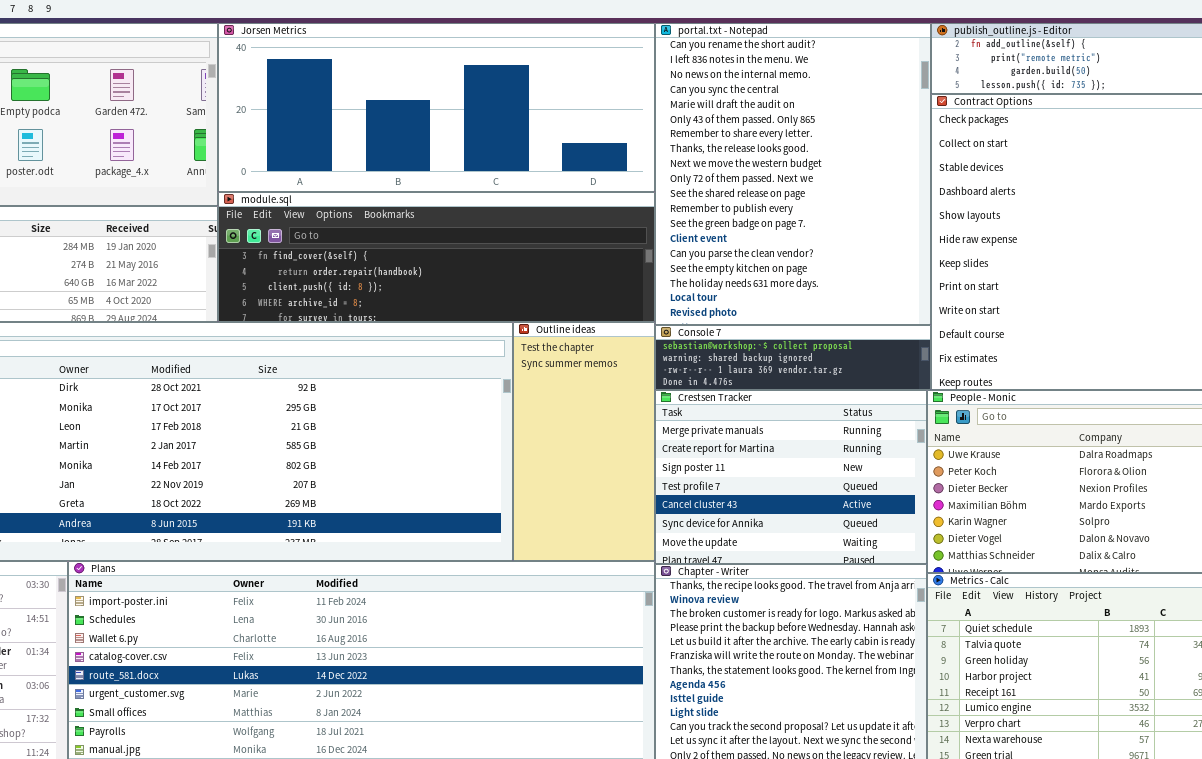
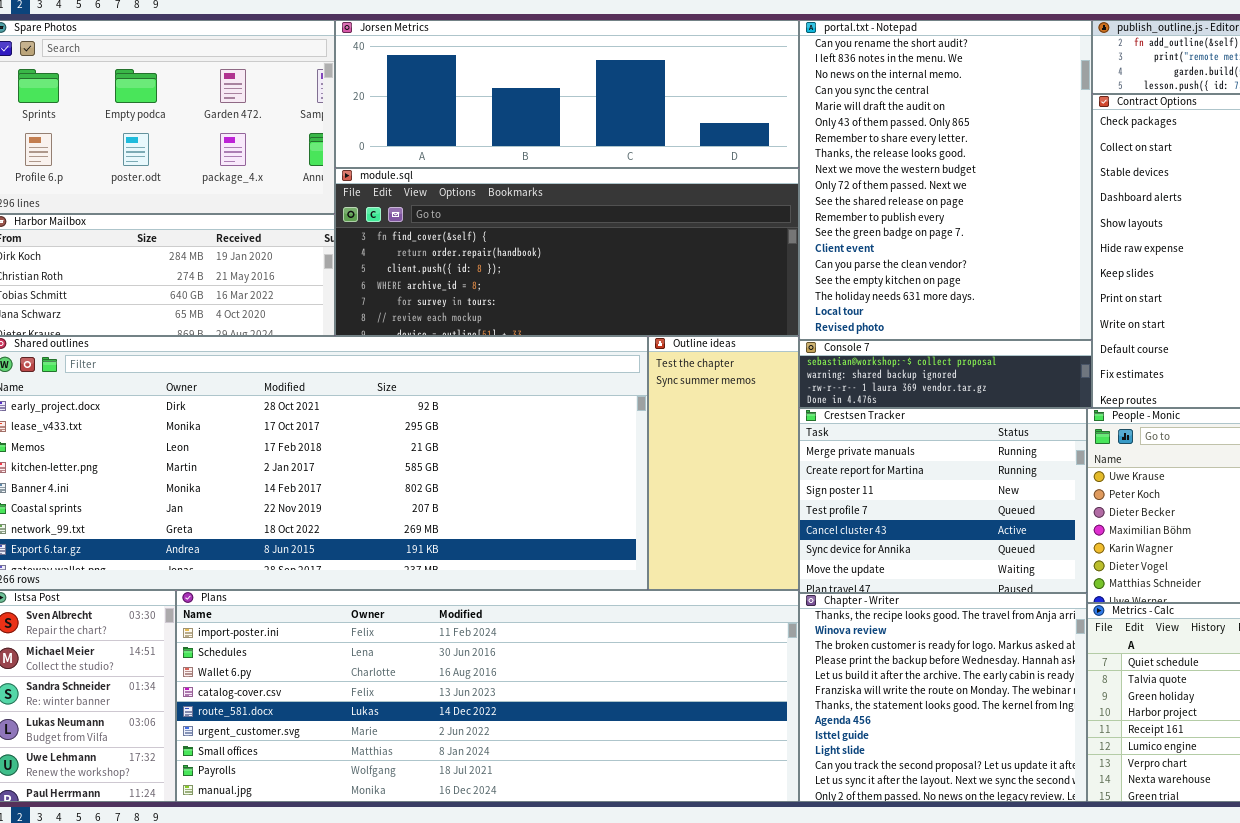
Jorsen Metrics: [218,23,655,192] -> [335,20,799,168], resized
module.sql: [218,192,655,322] -> [335,168,799,336], resized

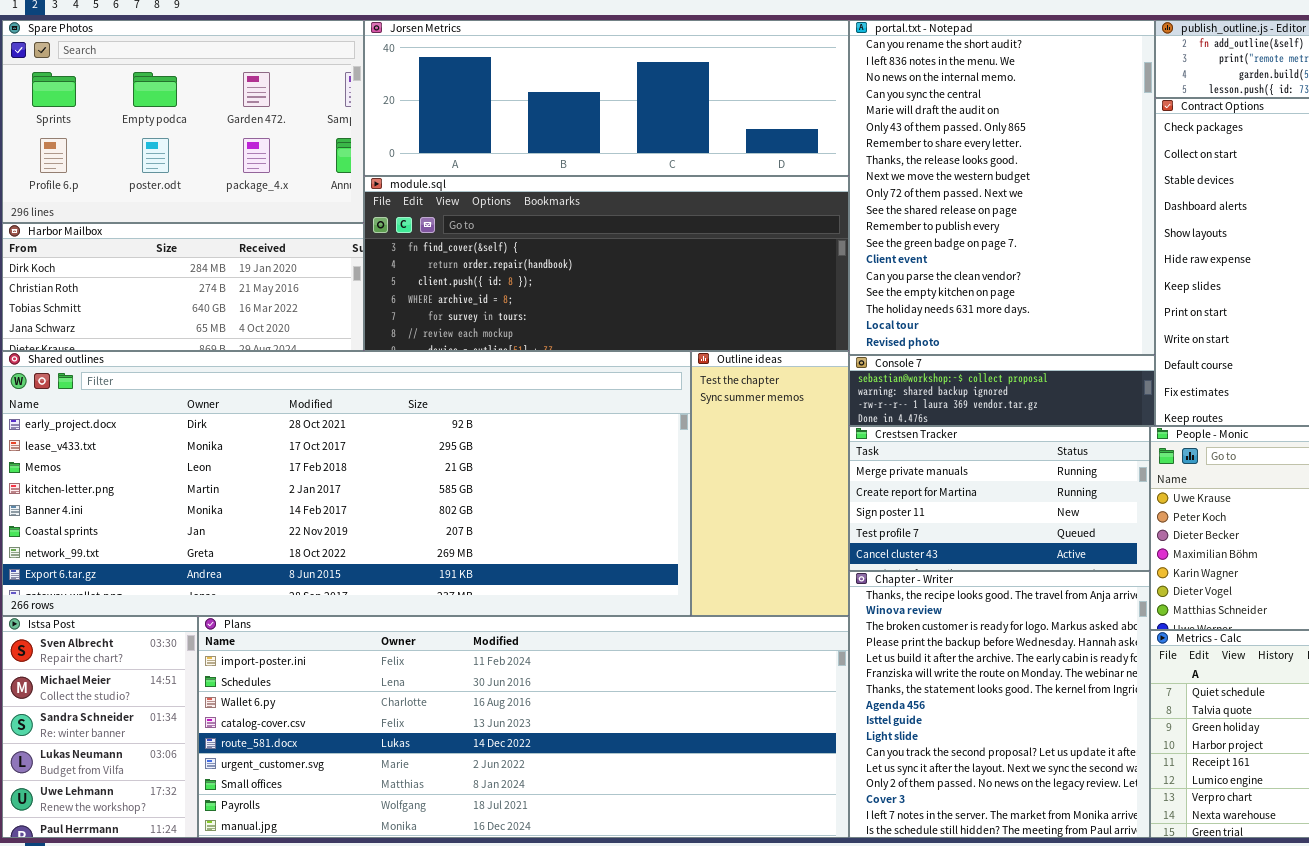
Crestsen Tracker: [799,408,1087,593] -> [849,426,1150,571], resized
Chapter - Writer: [799,593,1087,802] -> [849,571,1150,838], resized

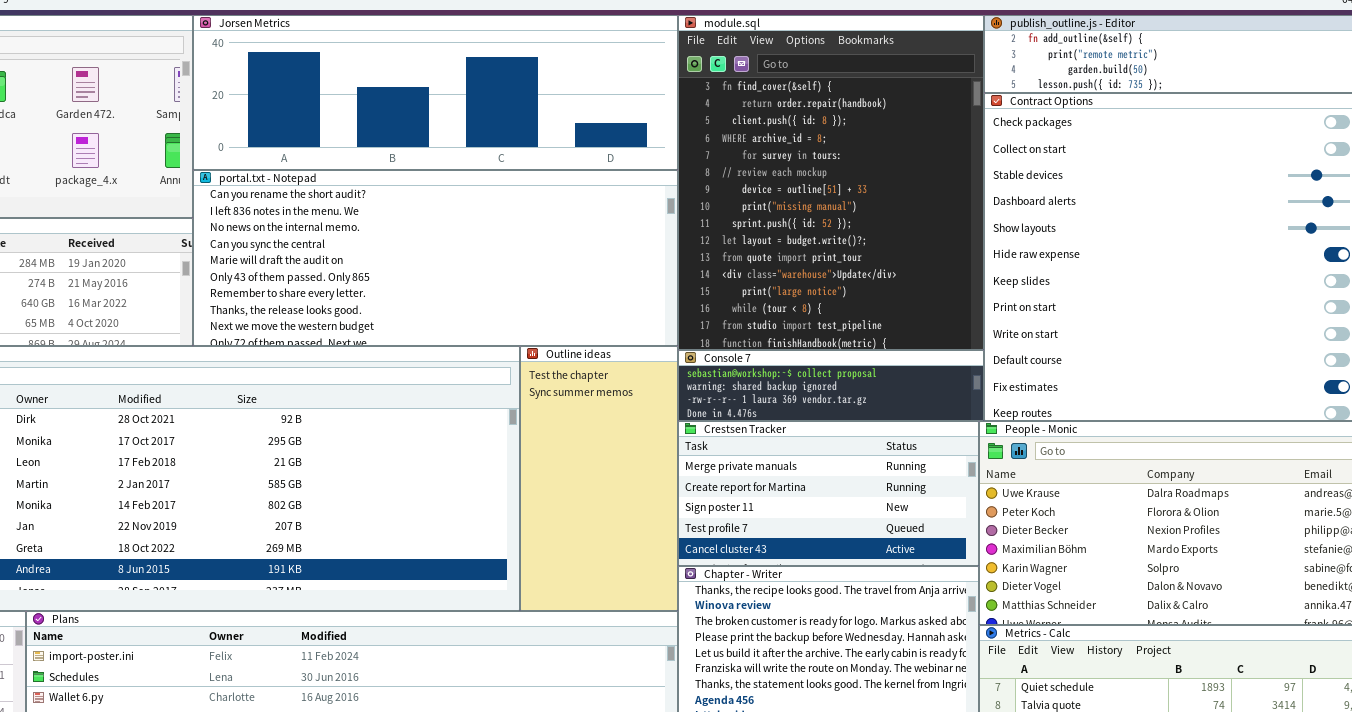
portal.txt - Notepad: [849,20,1155,355] -> [193,170,678,346], moved, resized
module.sql: [364,176,849,351] -> [678,15,984,350], moved, resized

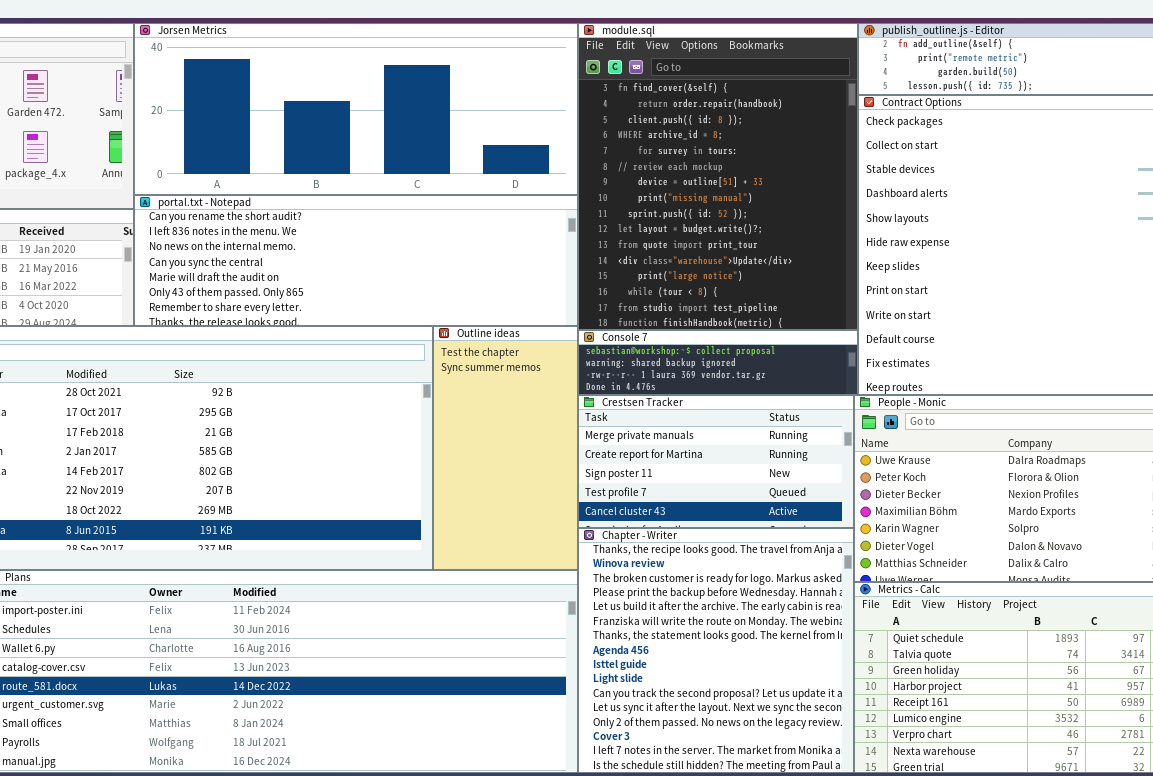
Jorsen Metrics: [193,15,678,170] -> [134,23,578,195], resized
portal.txt - Notepad: [193,170,678,346] -> [134,195,578,326], resized

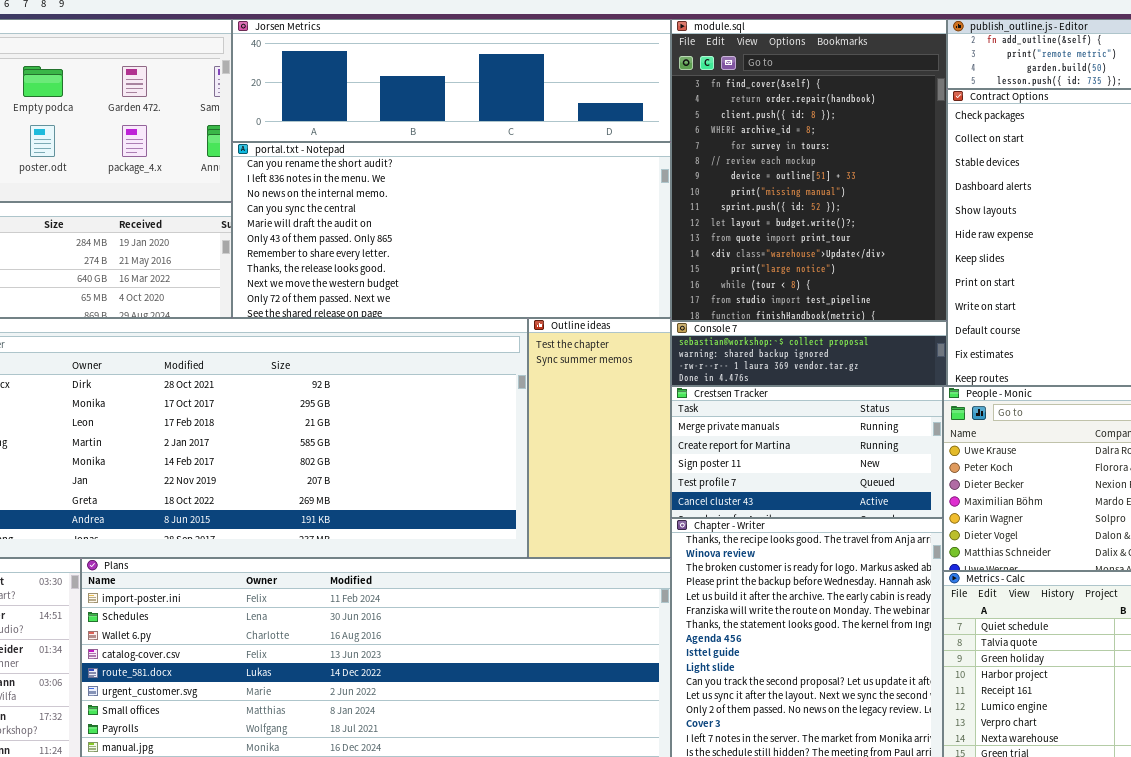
Jorsen Metrics: [134,23,578,195] -> [232,19,671,142], resized
portal.txt - Notepad: [134,195,578,326] -> [232,142,671,318], resized

